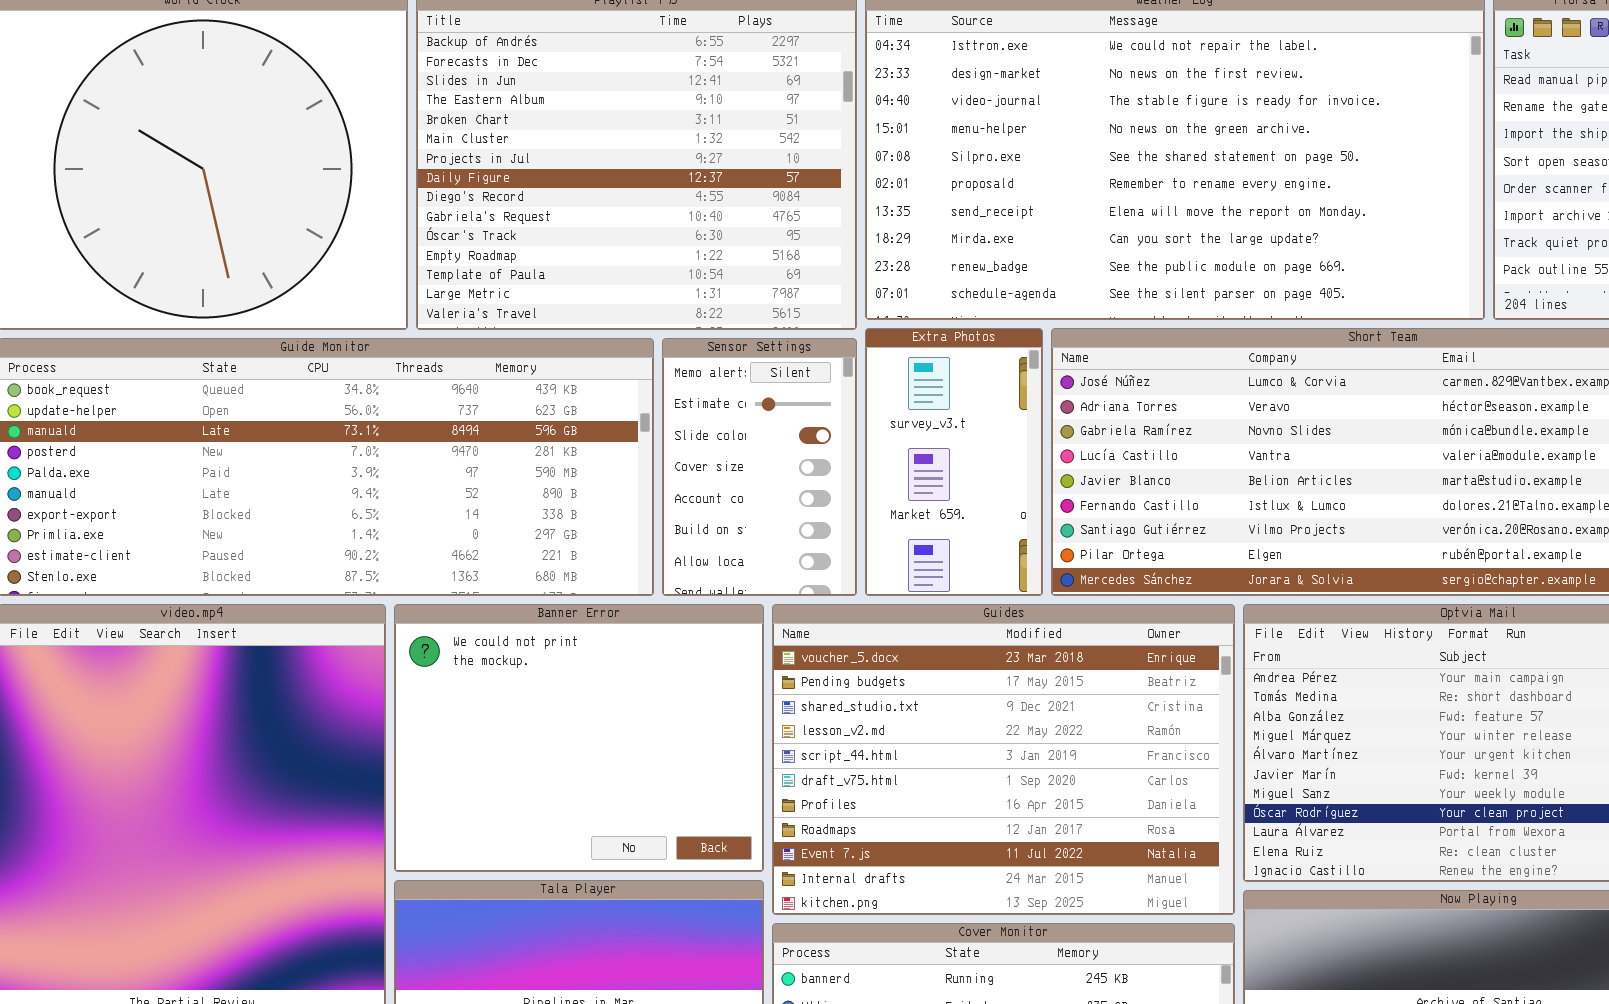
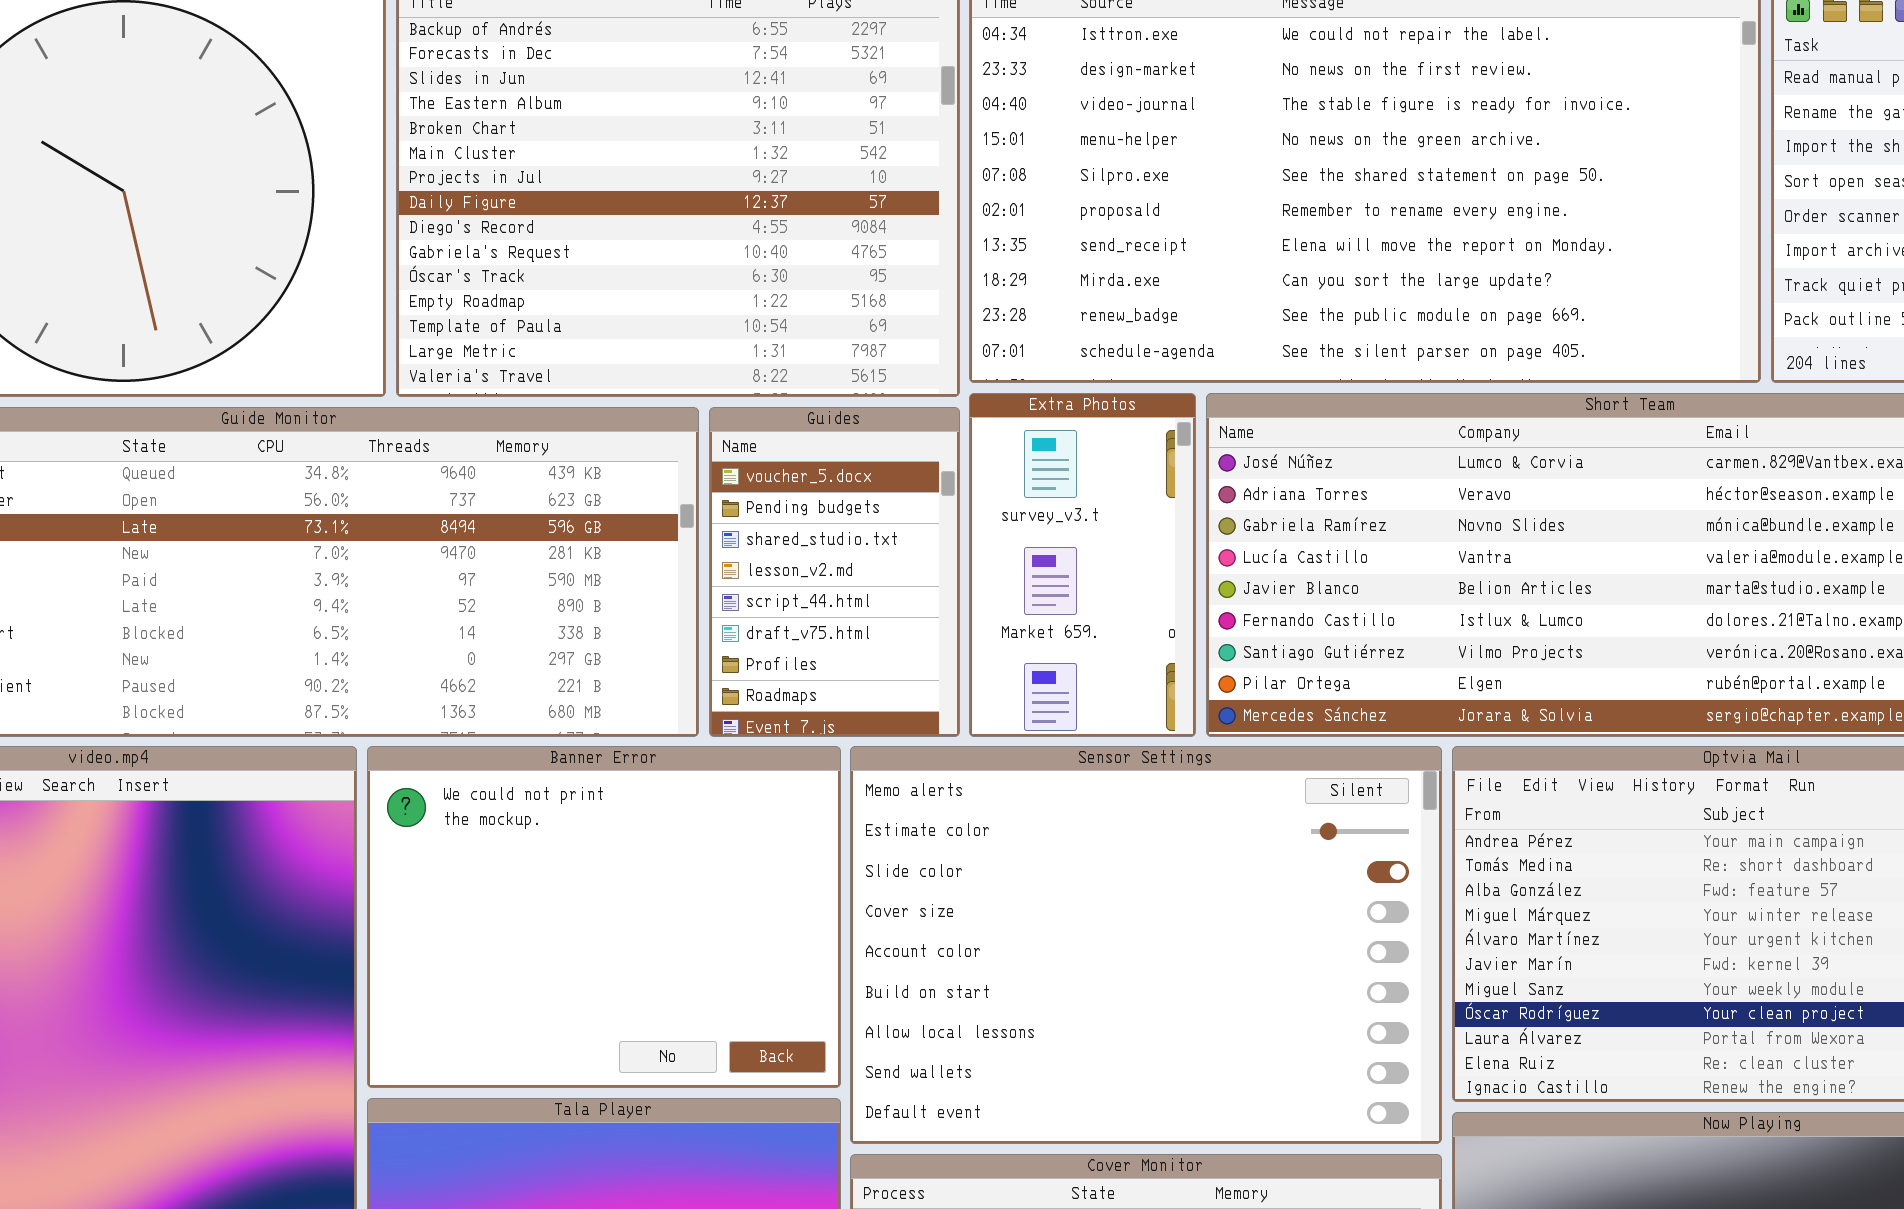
Sensor Settings: [662,338,857,596] -> [850,746,1442,1144], moved, resized
Guides: [772,604,1235,915] -> [709,407,960,737], moved, resized

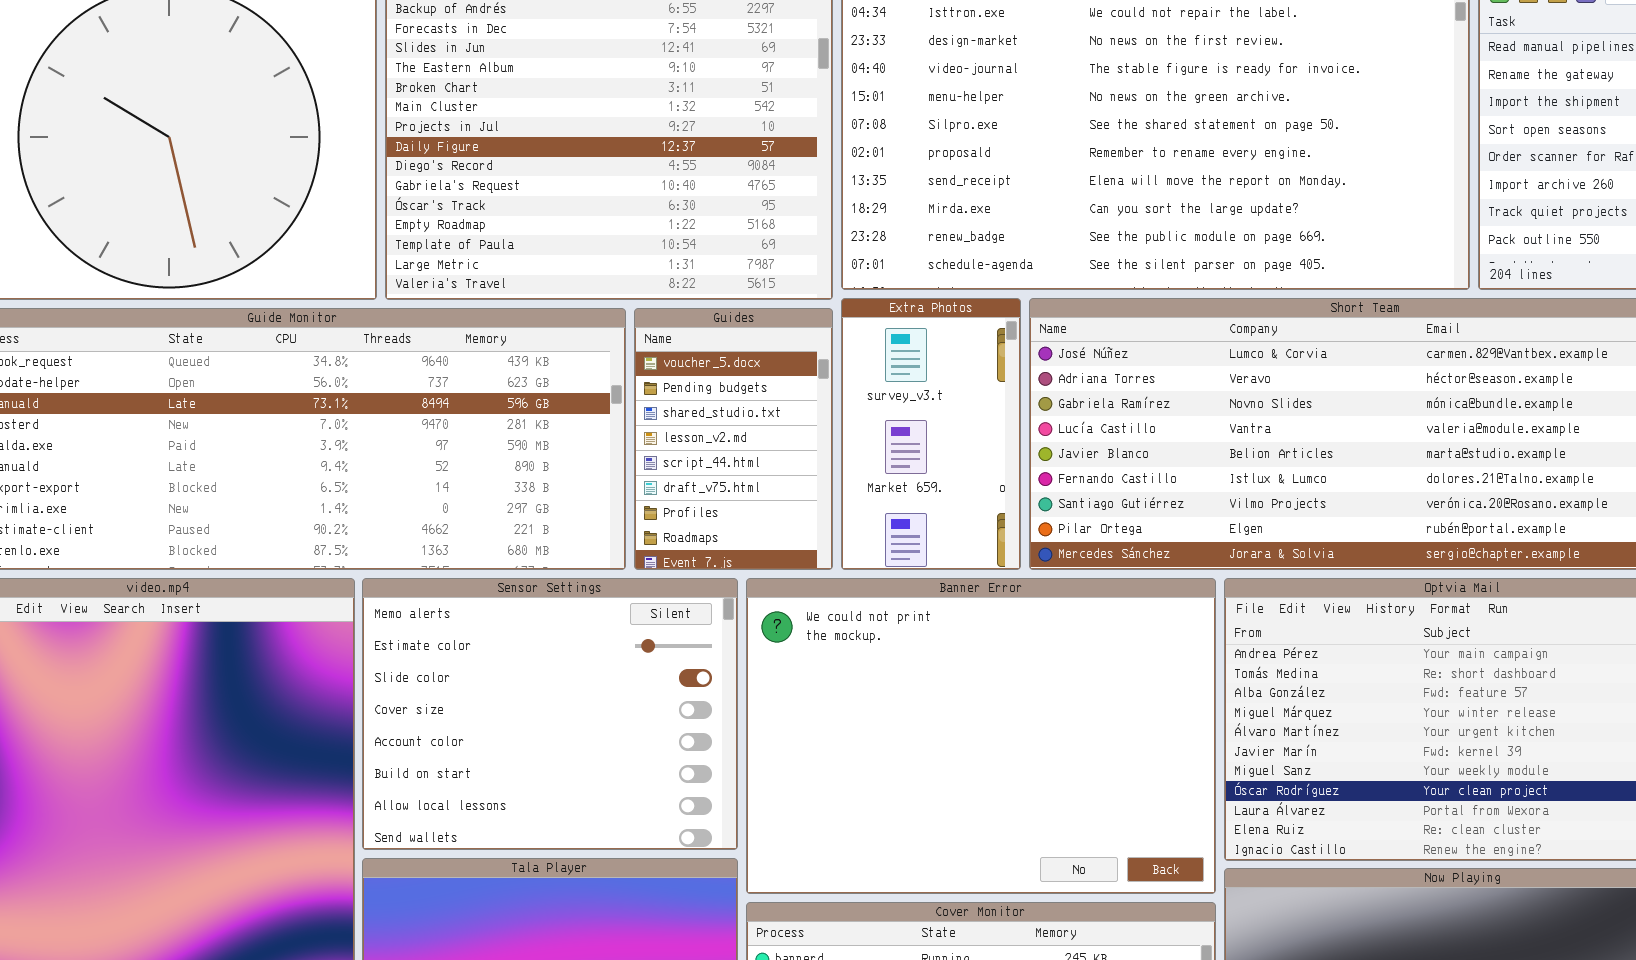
Banner Error: [367,746,841,1088] -> [746,578,1216,894], moved, resized
Sensor Settings: [850,746,1442,1144] -> [362,578,738,850], moved, resized

